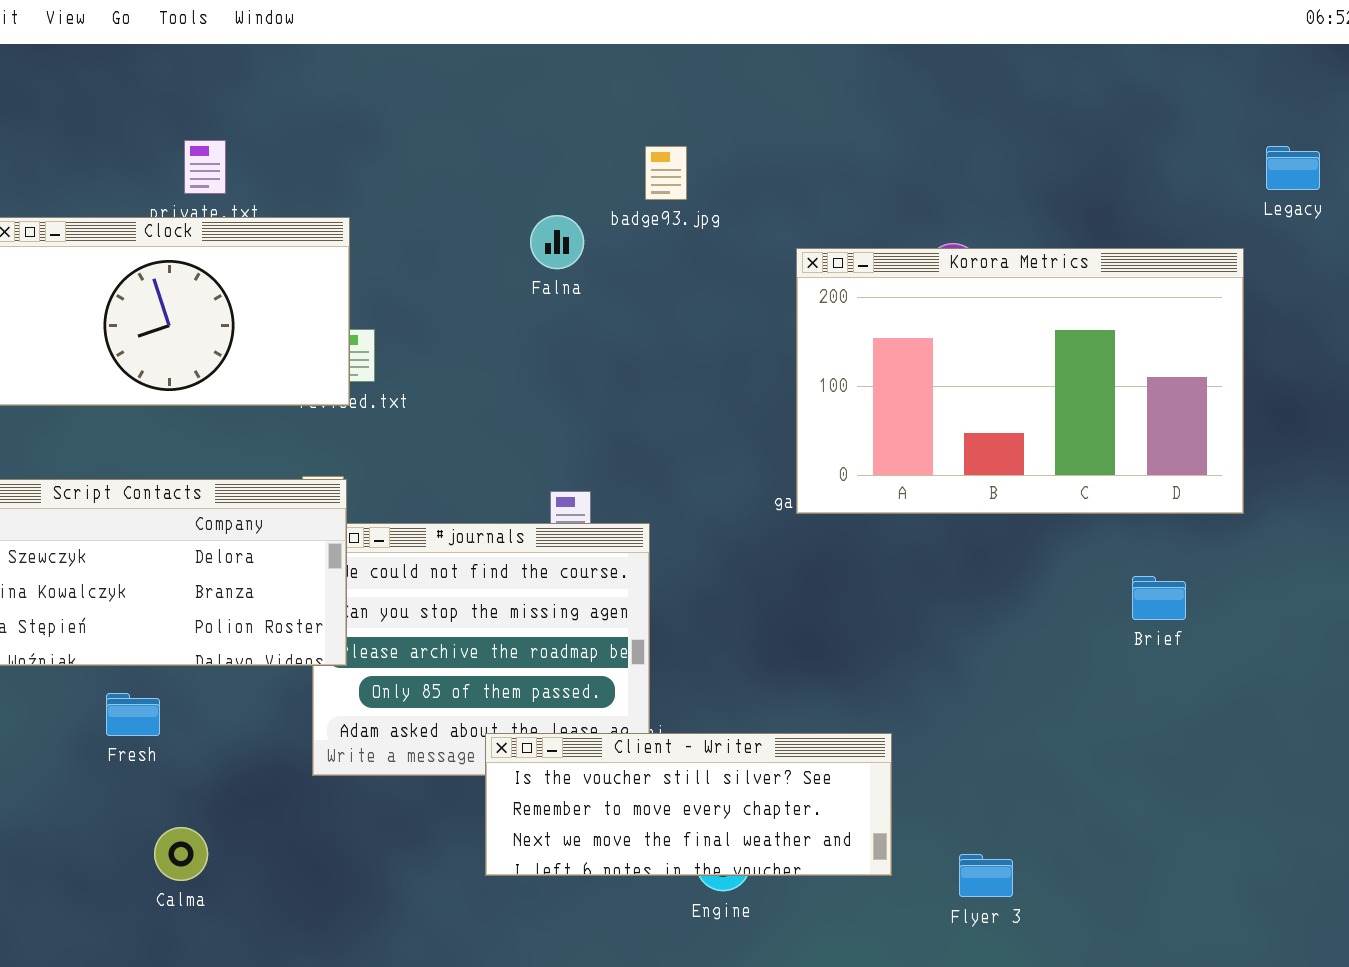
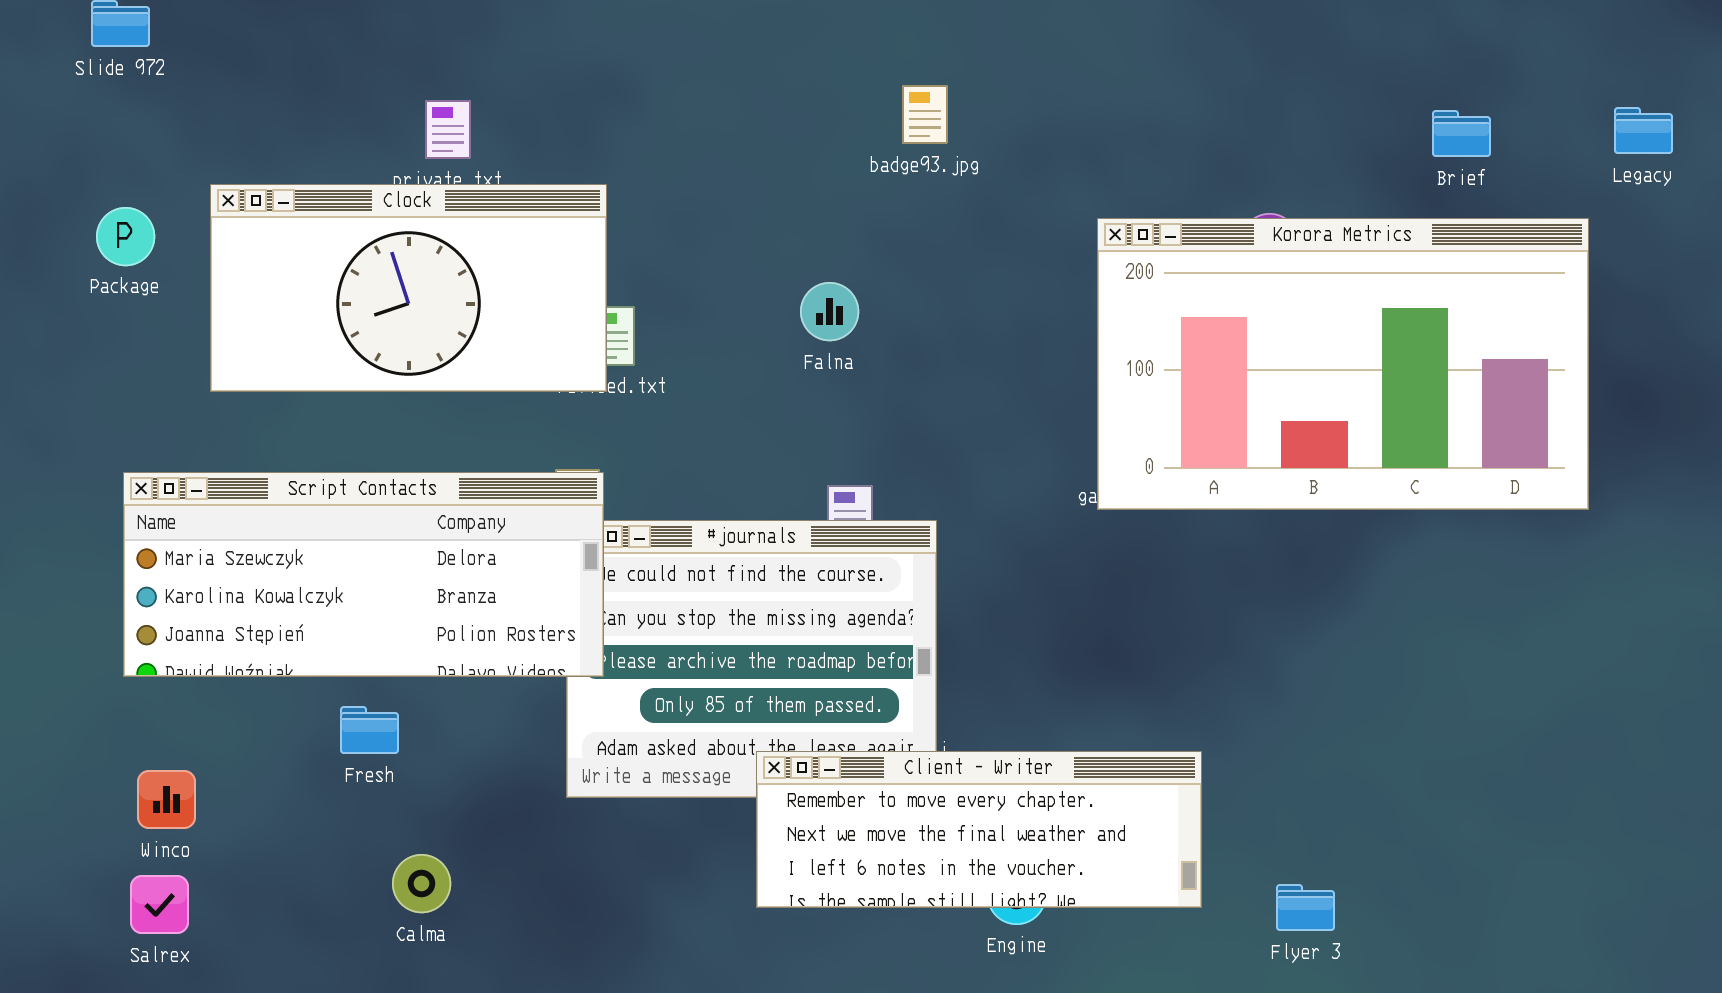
badge93.jpg: [645,146,687,200] -> [902,85,948,144], moved
Falna: [530,215,584,269] -> [800,282,859,341], moved
Brief: [1132,576,1186,620] -> [1432,110,1491,157], moved
Client - Writer: [485,733,892,876] -> [756,751,1202,908], scrolled down 1 row

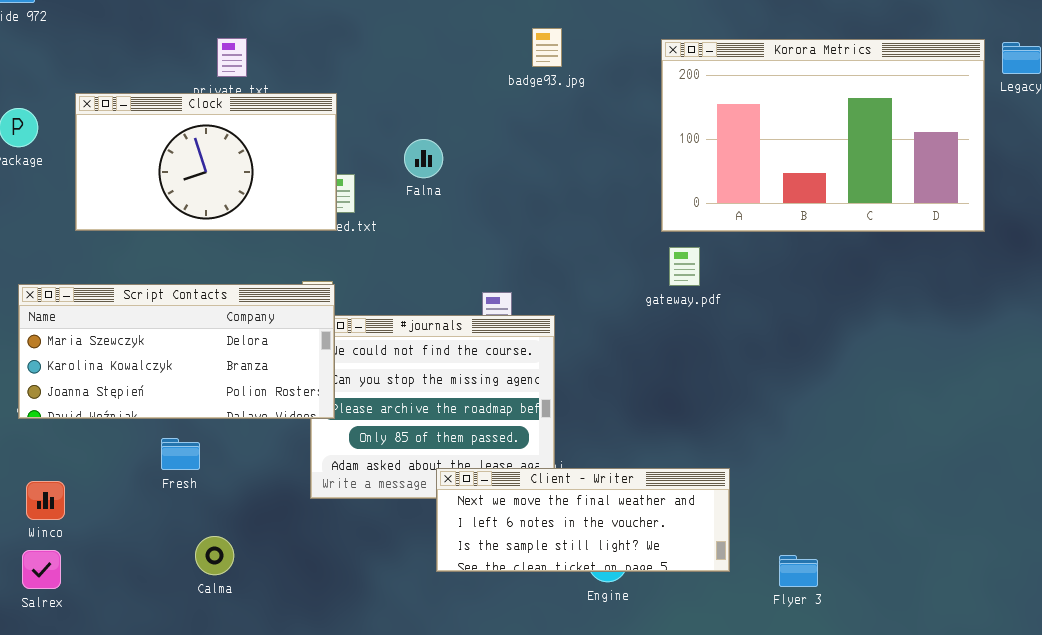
Korora Metrics: [1097,218,1589,510] -> [661,39,985,232], moved
Falna: [800,282,859,341] -> [404,139,443,178], moved
Client - Writer: [756,751,1202,908] -> [436,468,730,572], scrolled down 1 row

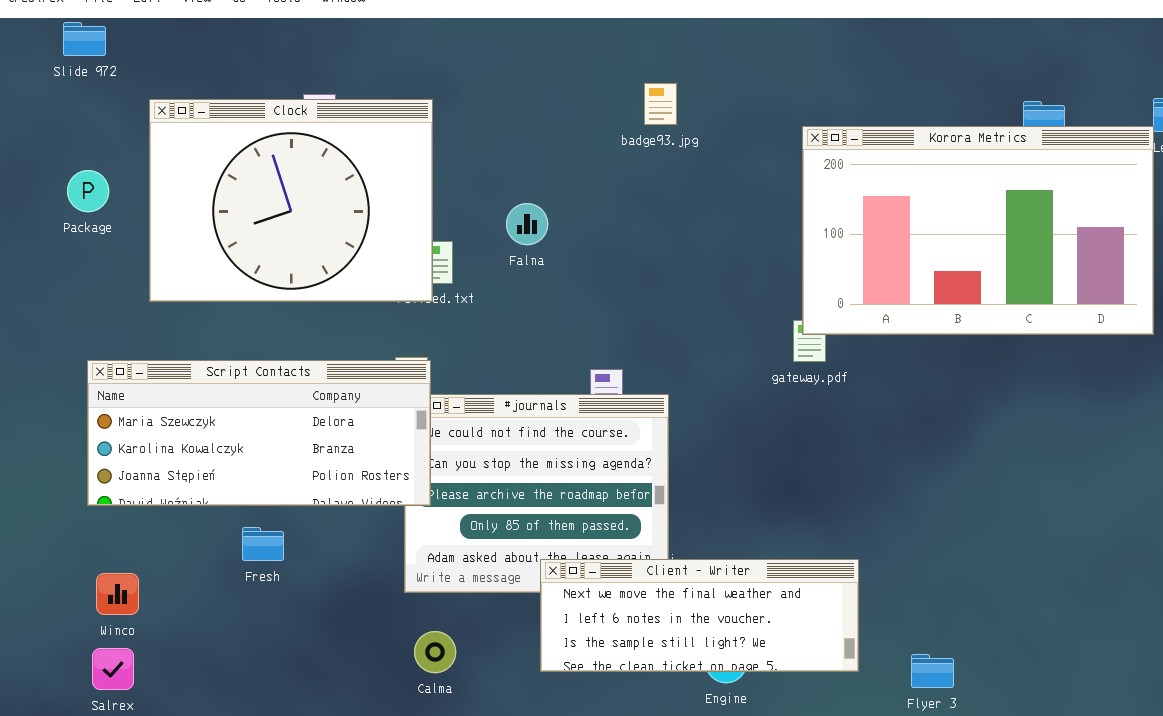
Korora Metrics: [661,39,985,232] -> [802,126,1154,335], moved
Clock: [75,93,337,231] -> [149,99,433,302], resized
Calma: [195,536,234,575] -> [414,631,456,673], moved

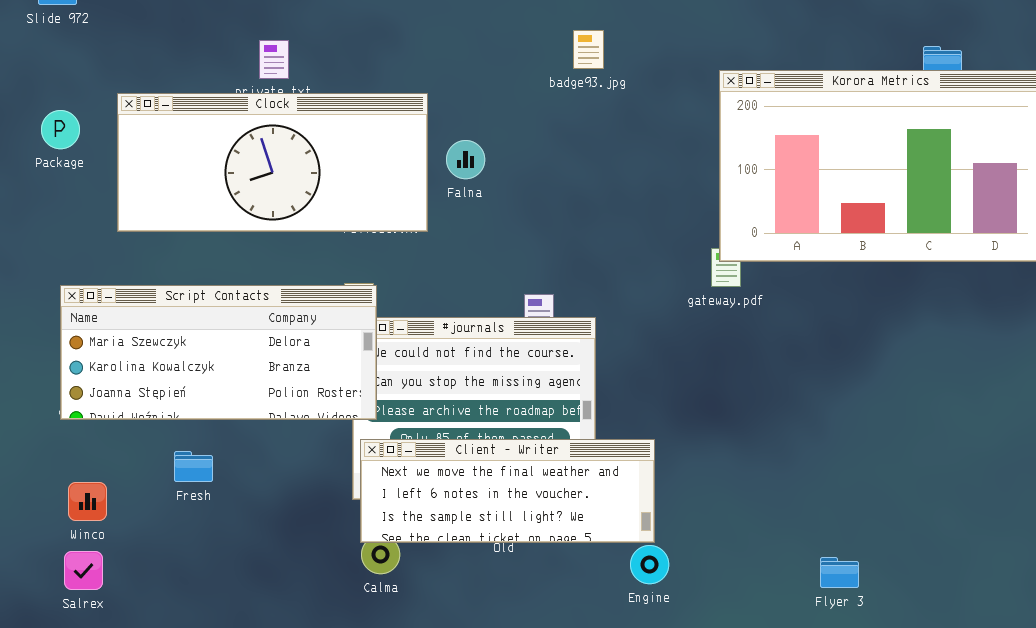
Clock: [149,99,433,302] -> [117,93,428,232], resized
Fresh: [242,527,284,561] -> [174,451,213,482], moved
Client - Writer: [540,559,859,672] -> [360,439,655,543], moved

